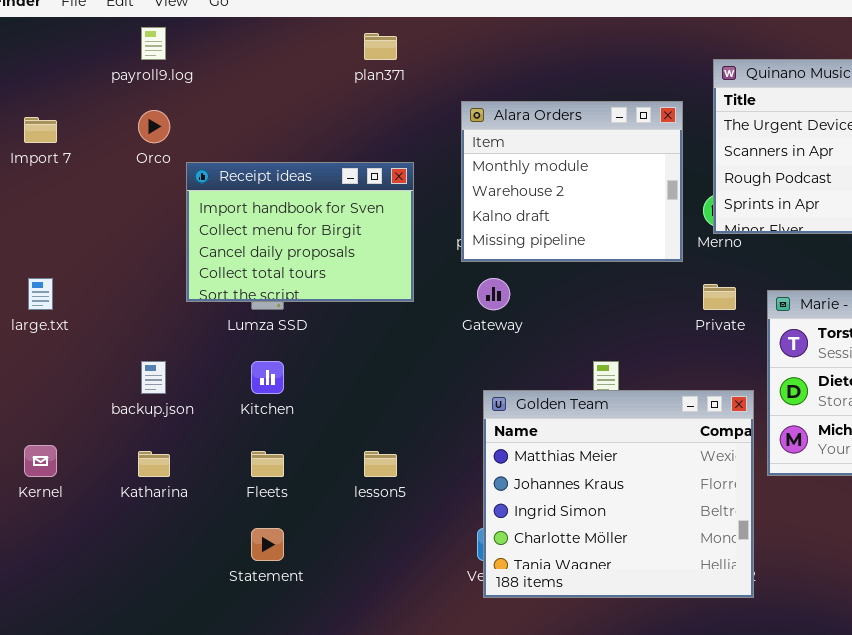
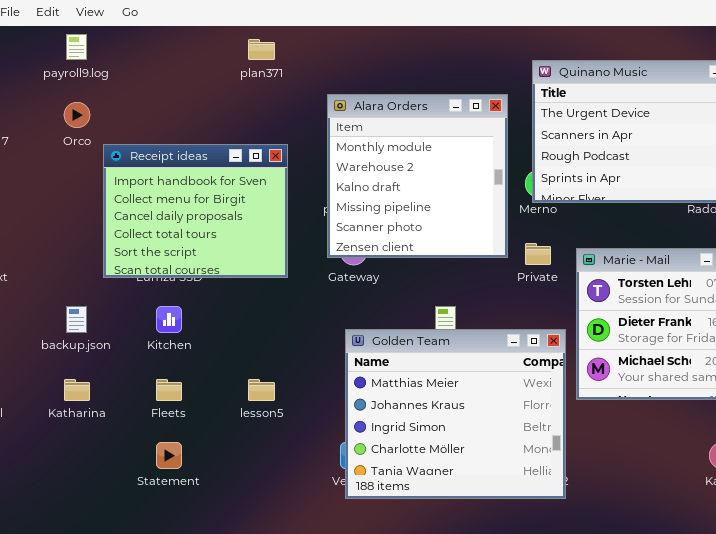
Alara Orders: [461,101,683,262] -> [327,94,508,258], resized
Receipt ideas: [186,162,414,302] -> [103,144,288,278], resized

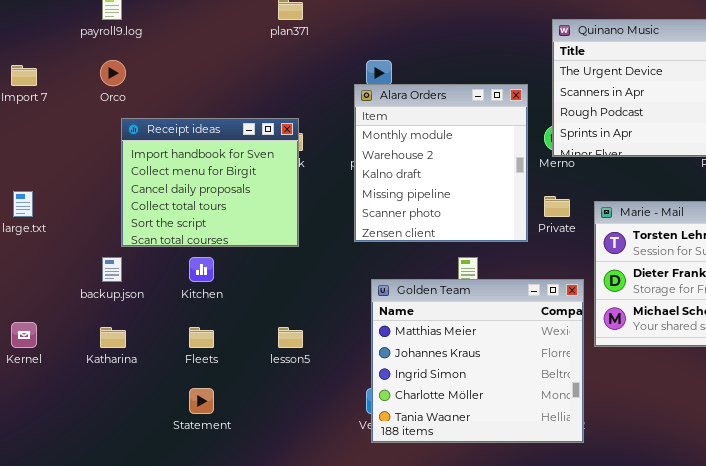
Alara Orders: [327,94,508,258] -> [354,84,528,242], moved
Receipt ideas: [103,144,288,278] -> [121,118,299,247], moved

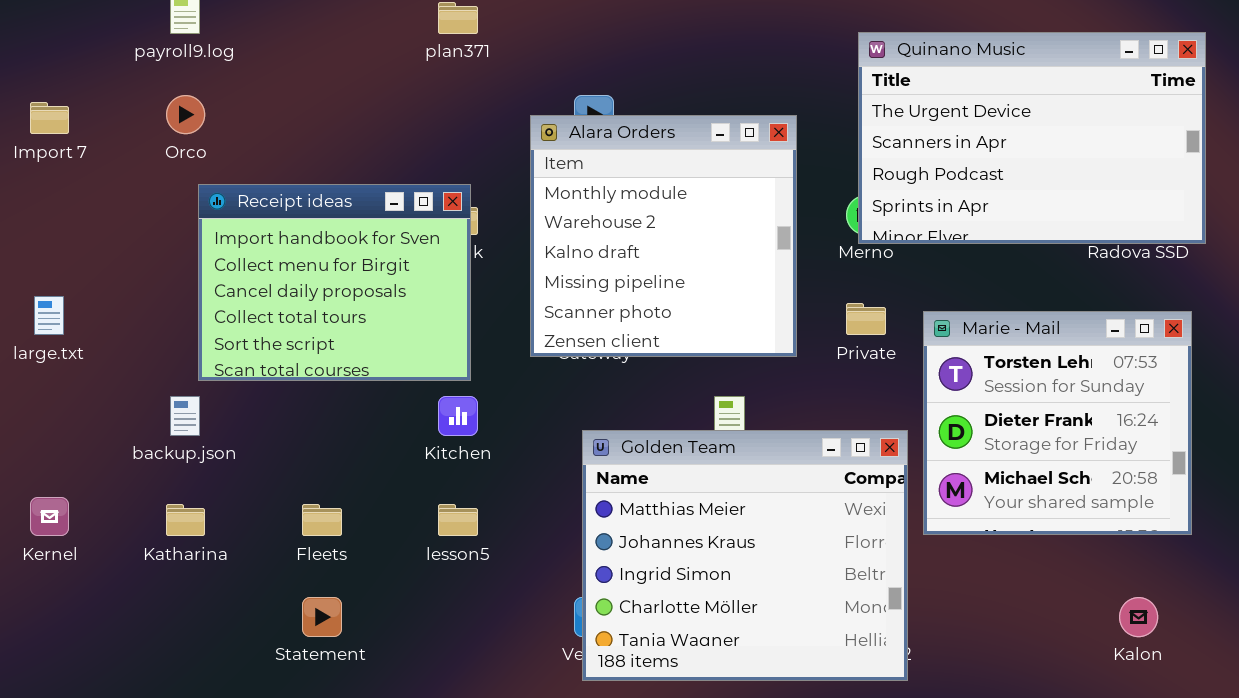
Alara Orders: [354,84,528,242] -> [530,115,797,357], moved
Kitchen: [189,257,214,282] -> [438,396,478,436], moved

